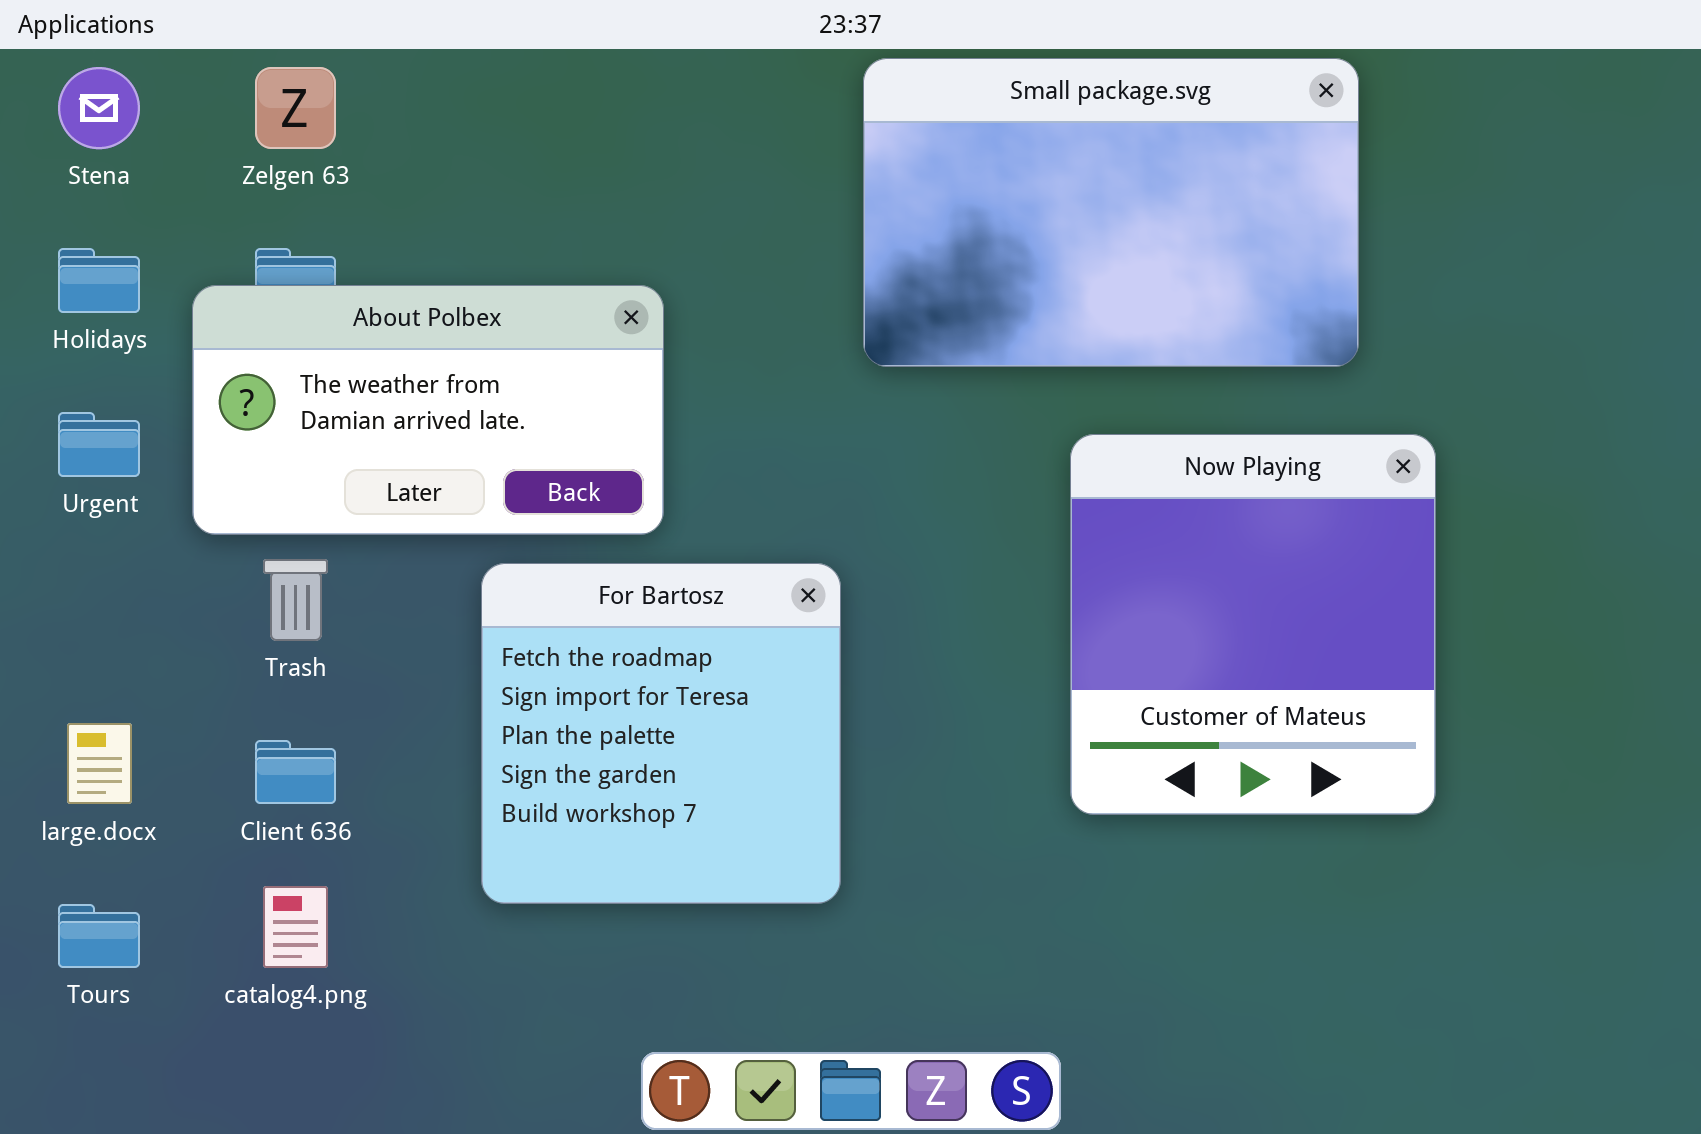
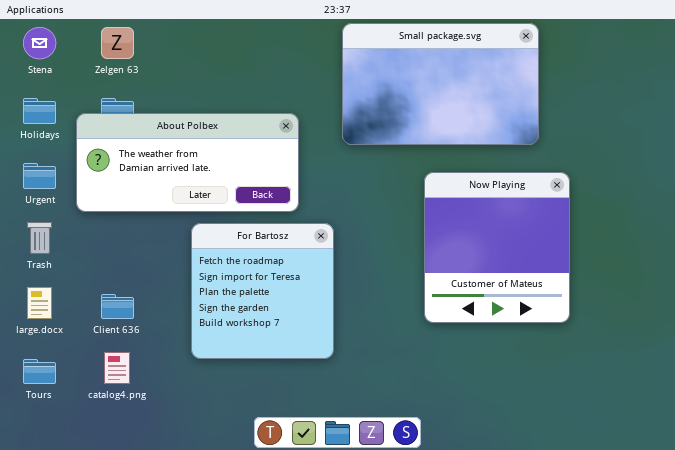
About Polbex: [192,285,664,535] -> [76,113,299,212], resized
Trash: [263,559,328,641] -> [27,222,52,254], moved

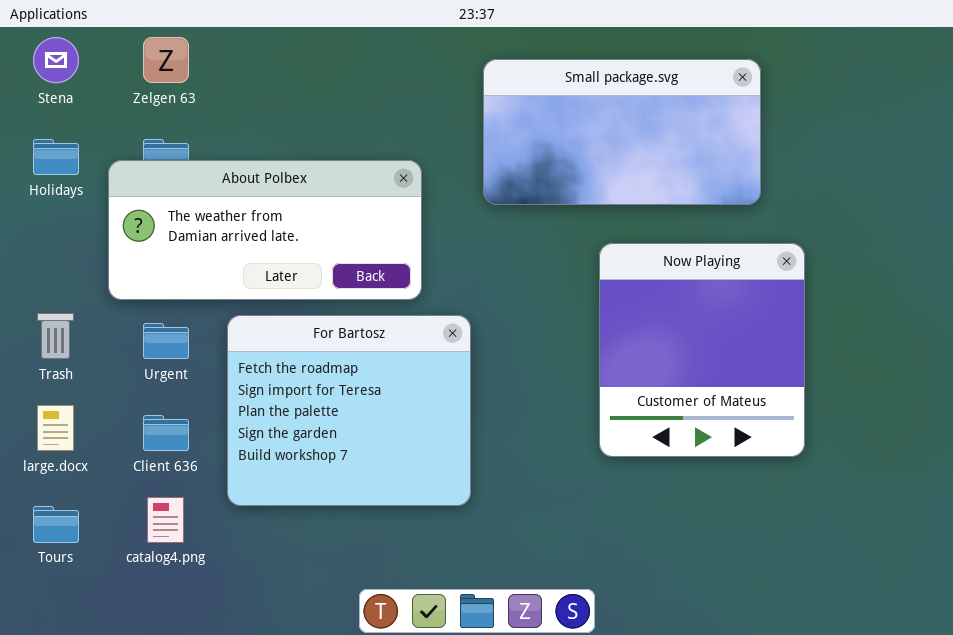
Small package.svg: [342,23,539,145] -> [483,59,761,205], resized
Urgent: [23,163,56,189] -> [143,323,189,359], moved
For Bartosz: [191,223,334,359] -> [227,315,471,506], resized

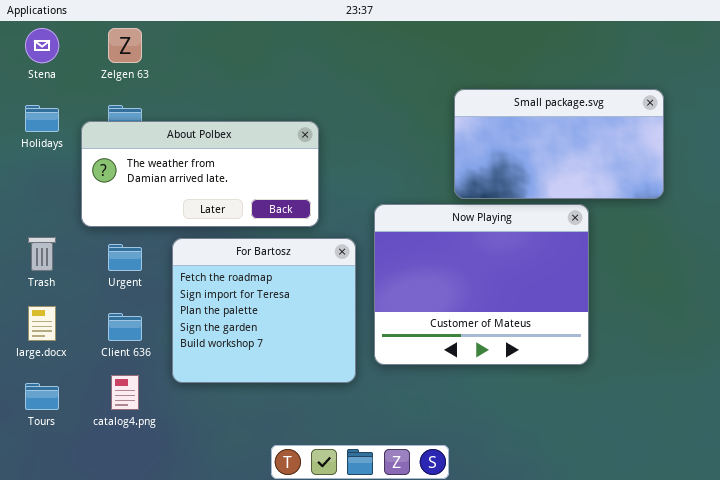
Small package.svg: [483,59,761,205] -> [454,89,664,199], moved
Now Playing: [599,243,805,457] -> [374,204,589,365], moved, resized

